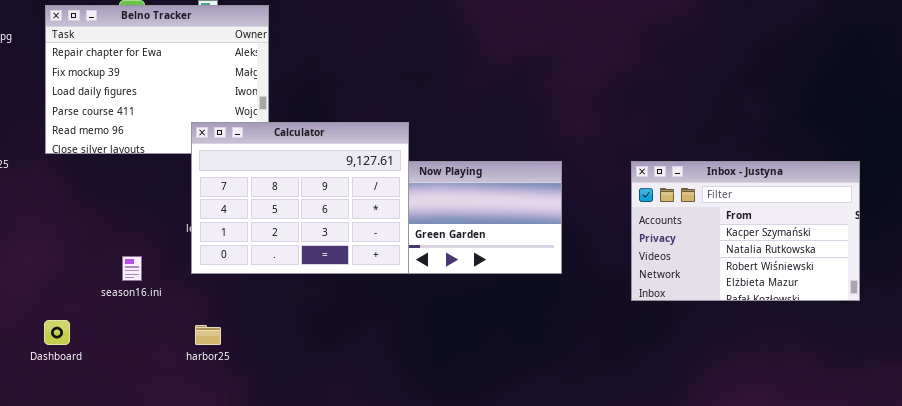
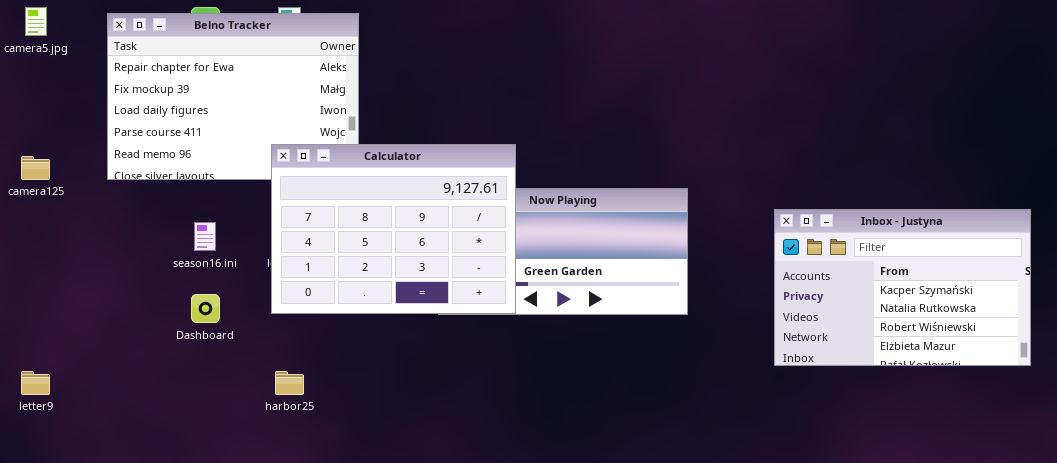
Inbox - Justyna: [631,161,860,301] -> [774,209,1031,366], moved
season16.ini: [122,256,142,281] -> [194,222,216,251], moved
Dashboard: [44,320,70,345] -> [191,294,220,323], moved

